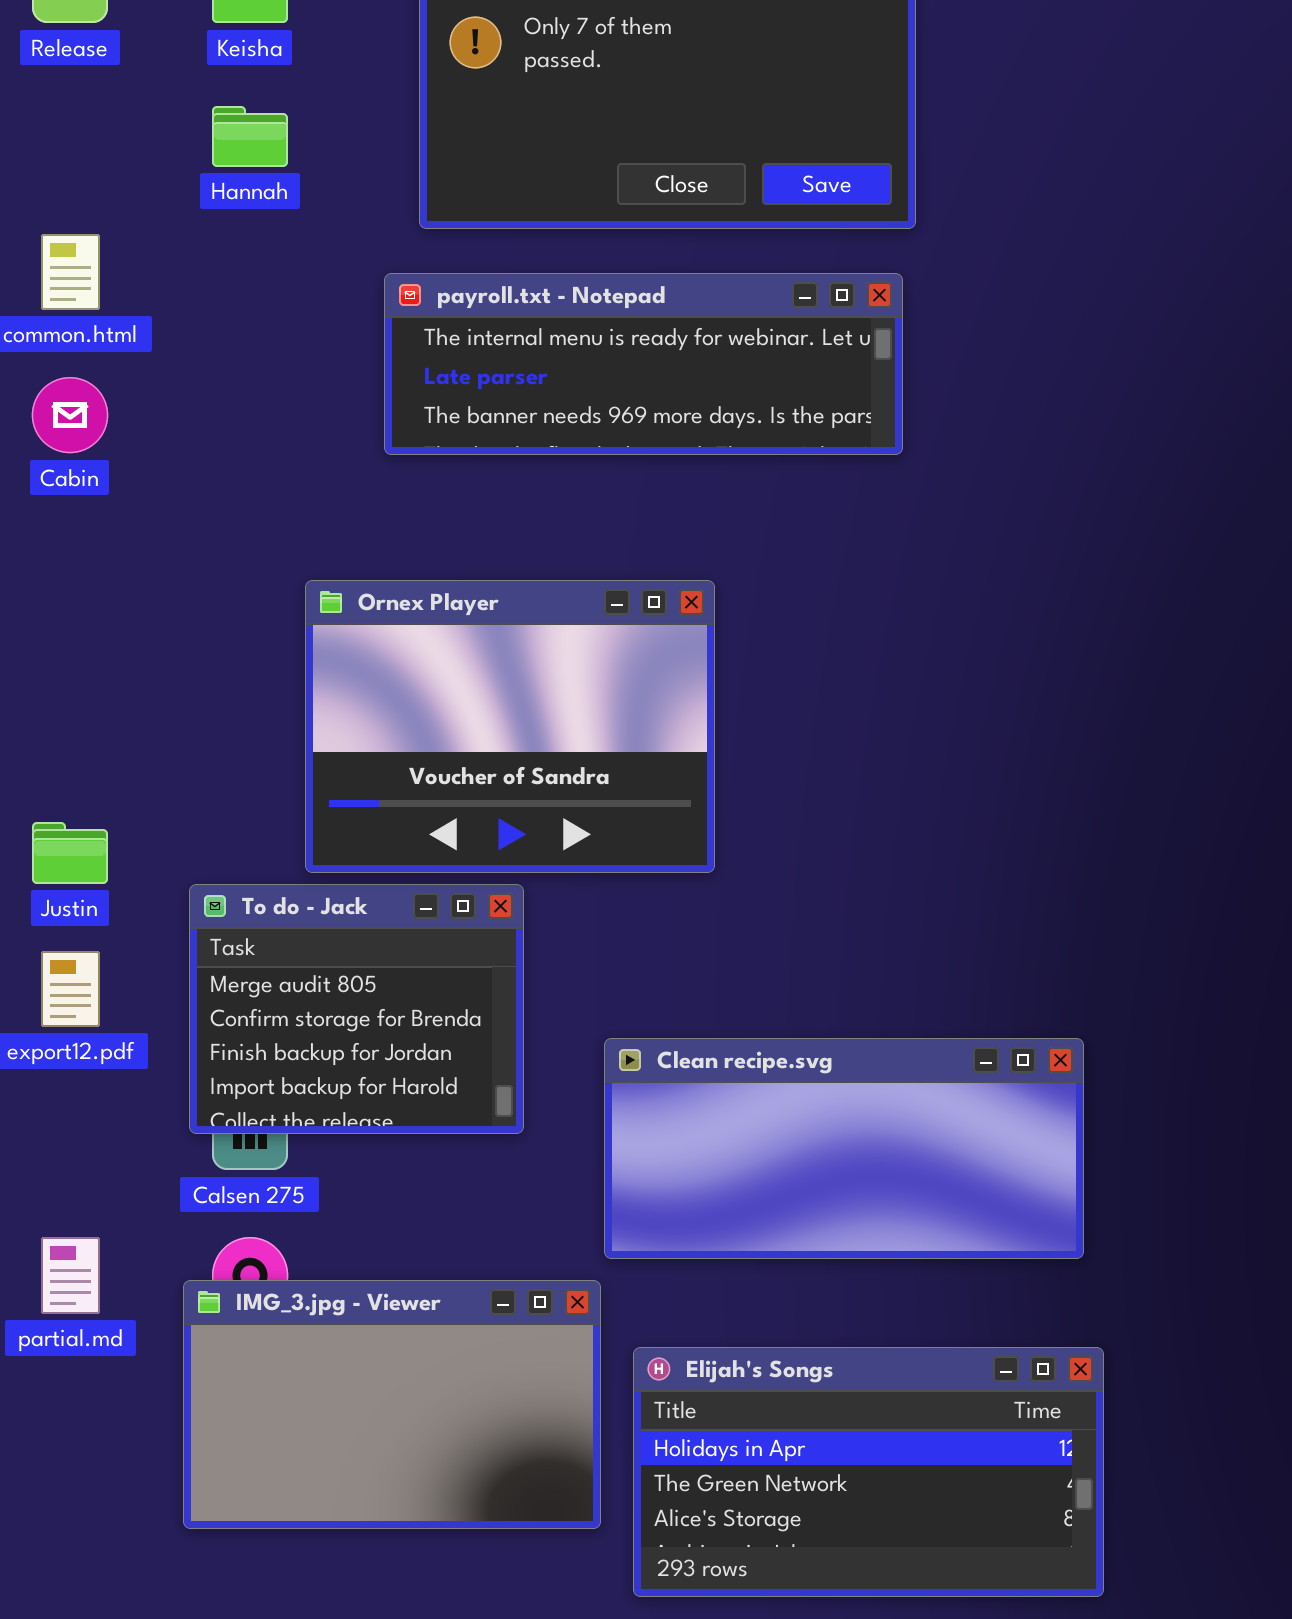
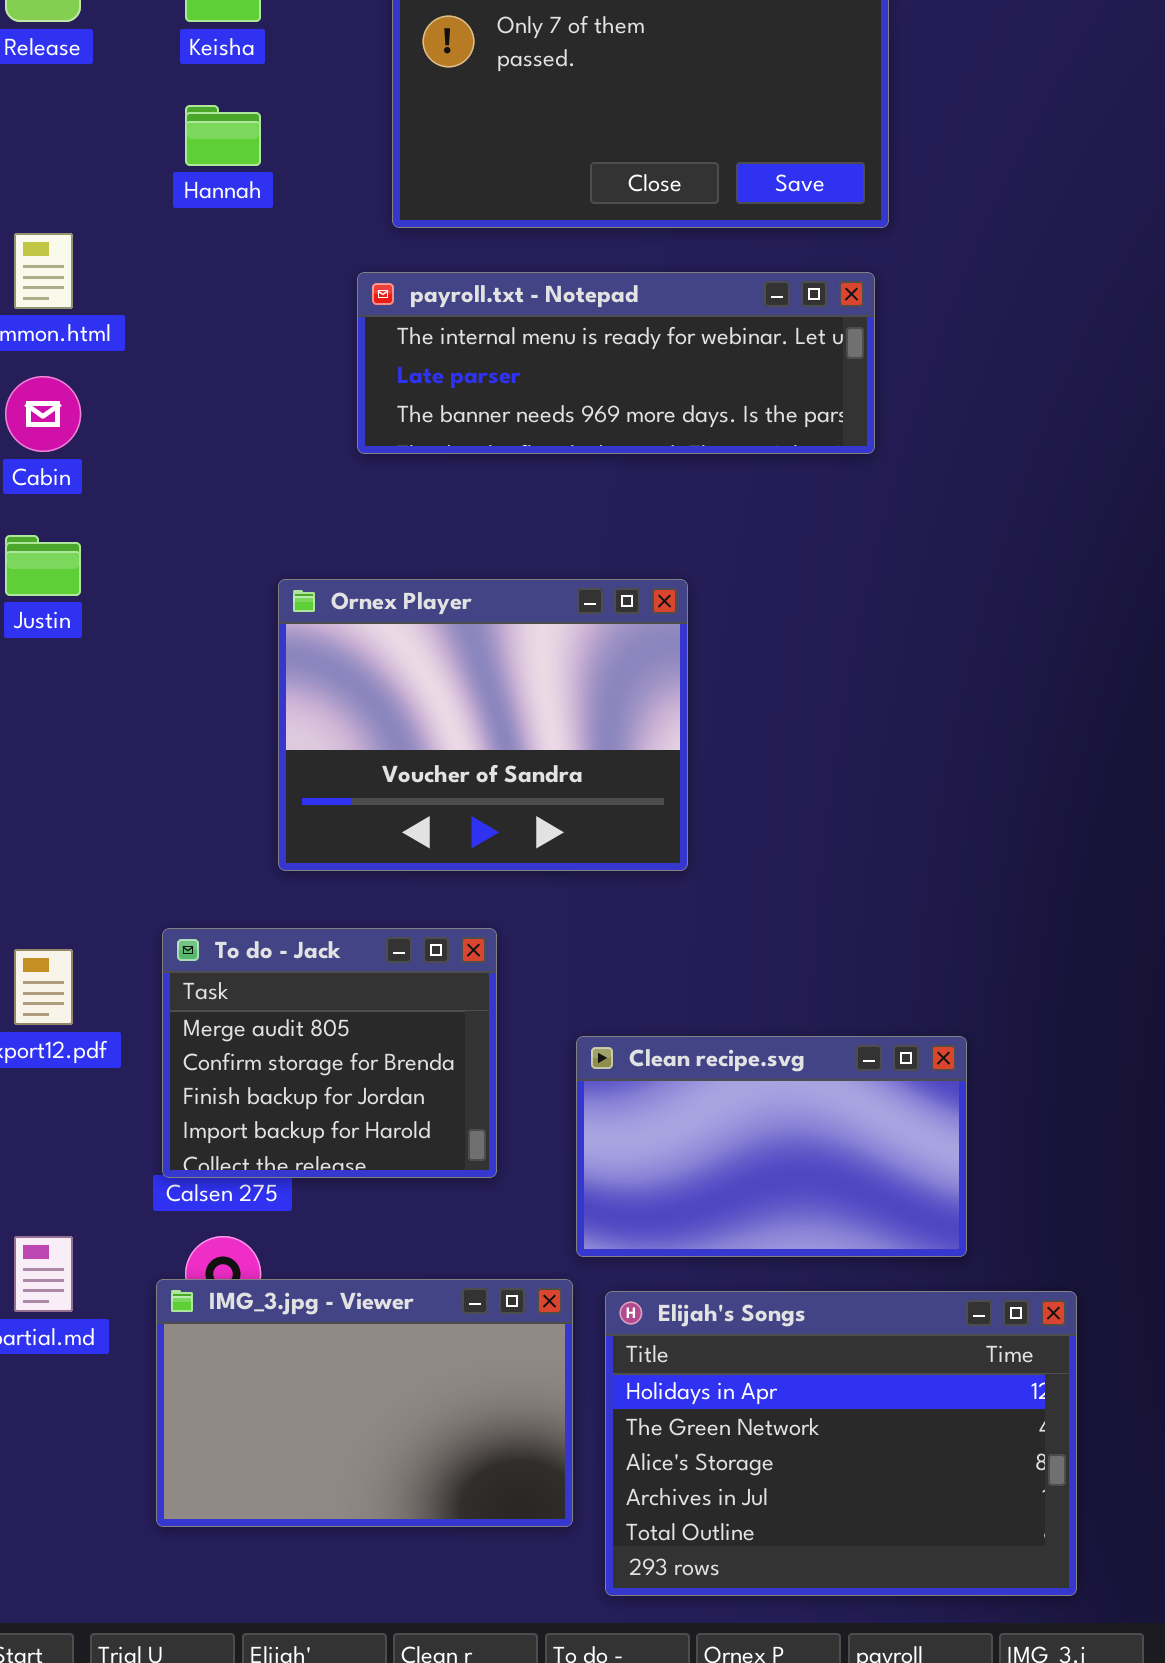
Justin: [32,822,108,884] -> [5,535,81,596], moved
To do - Jack: [189,884,524,1134] -> [162,928,497,1178], moved
Clean recipe.svg: [604,1038,1084,1259] -> [576,1036,967,1257], resized
Elijah's Songs: [633,1347,1104,1597] -> [605,1291,1077,1596], resized

